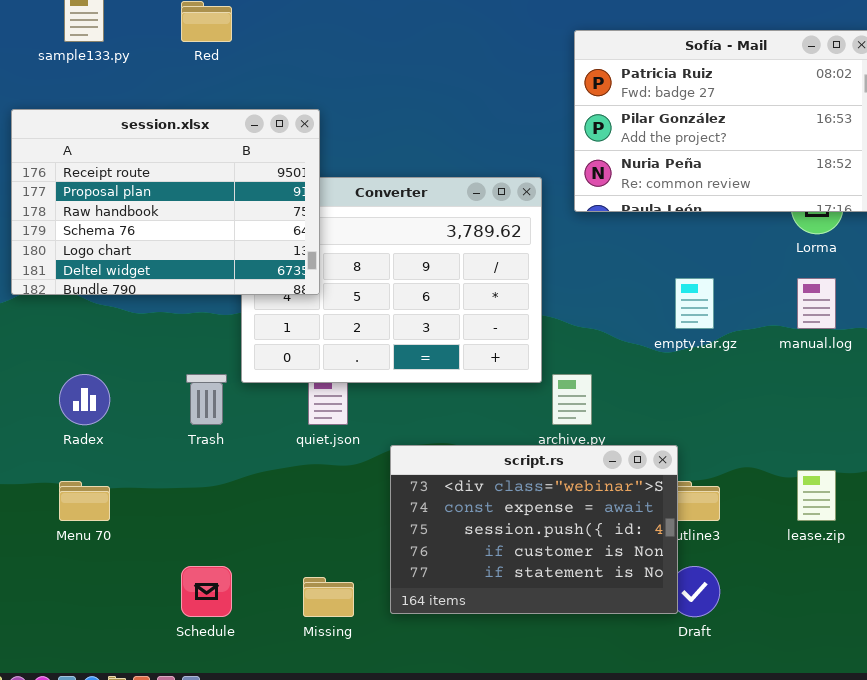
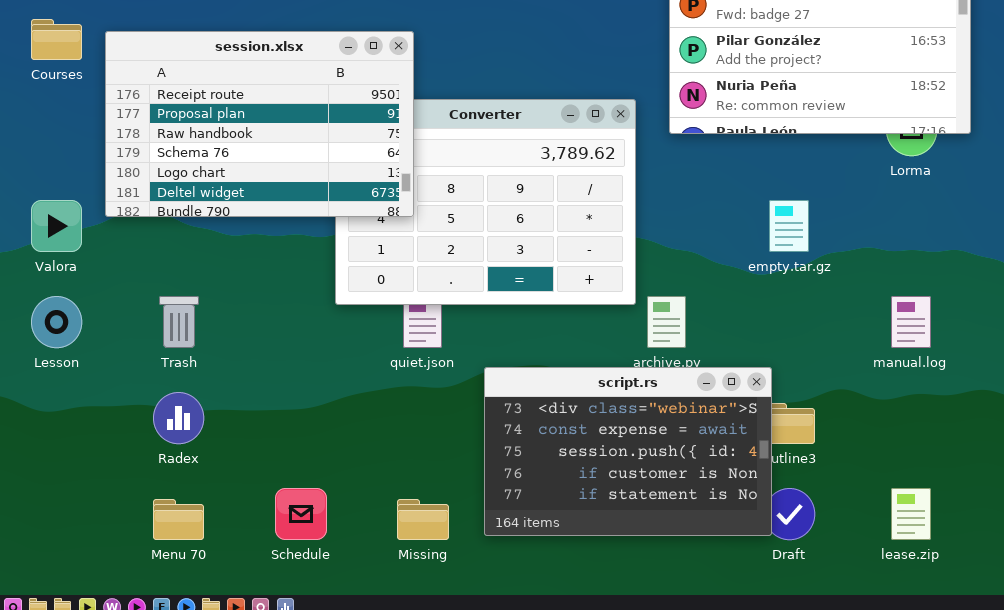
manual.log: [797,278,836,329] -> [891,296,931,348], moved
Radex: [59,374,110,425] -> [153,392,204,444], moved
Trash: [186,374,227,425] -> [159,296,199,348], moved
lease.zip: [797,470,836,521] -> [891,488,931,540], moved
Menu 70: [59,481,110,521] -> [153,499,204,540], moved

